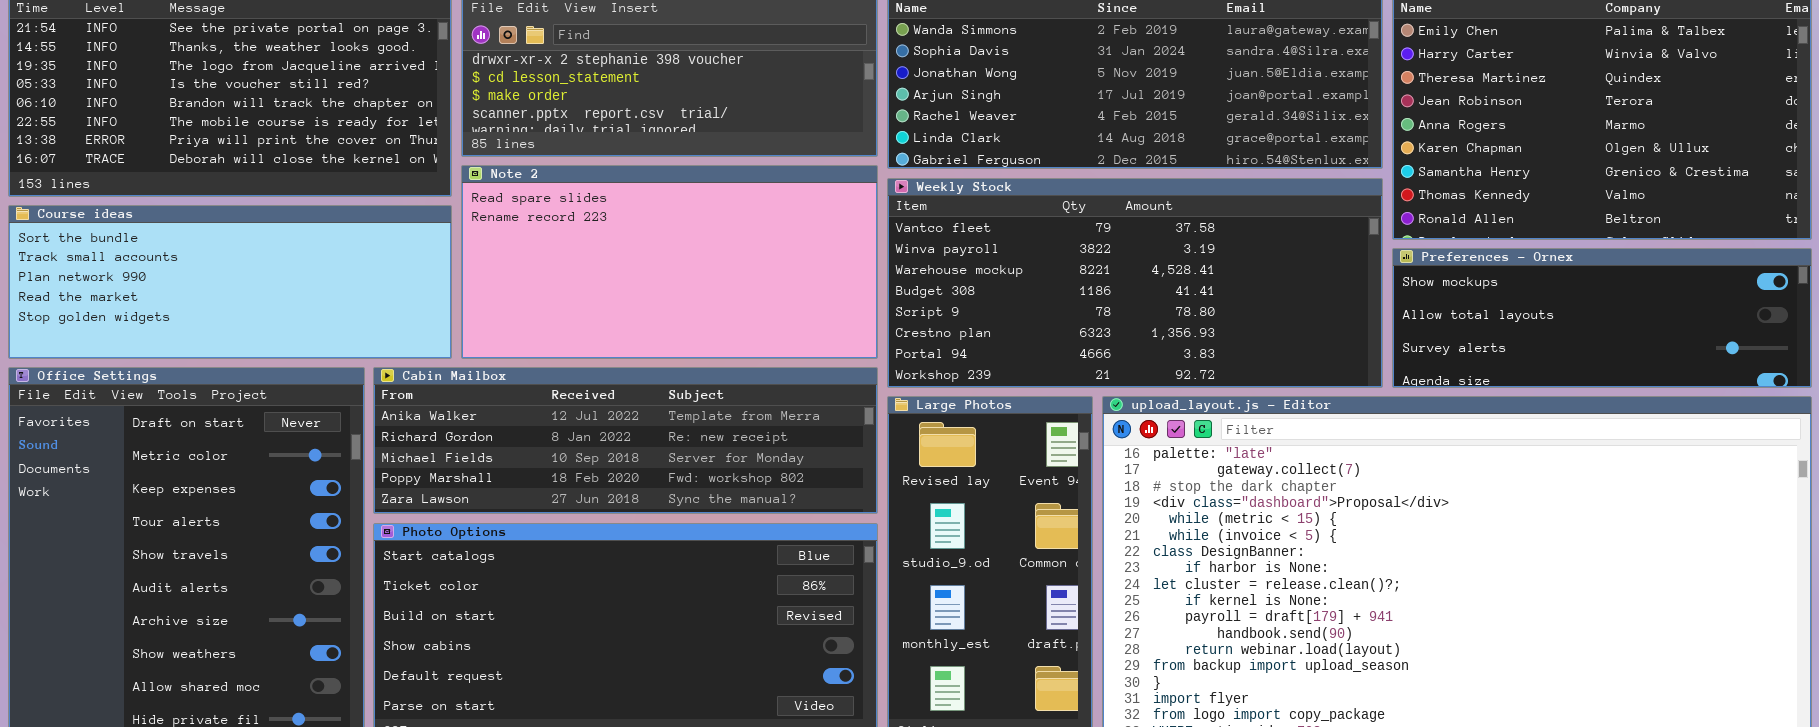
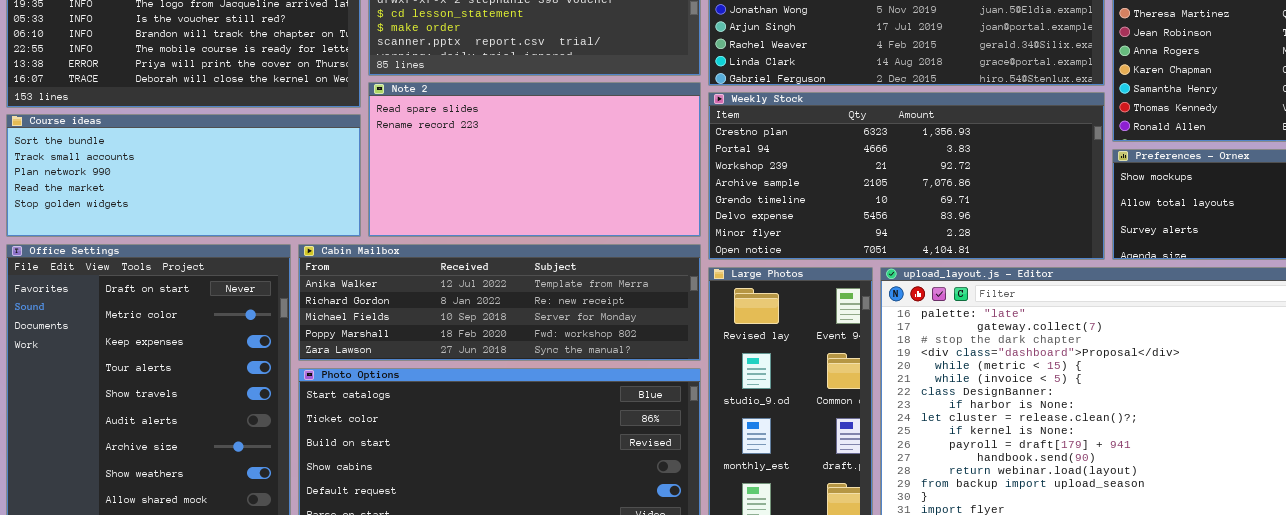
Weekly Stock: [887,178,1383,388] -> [708,92,1105,260], scrolled down 5 rows

